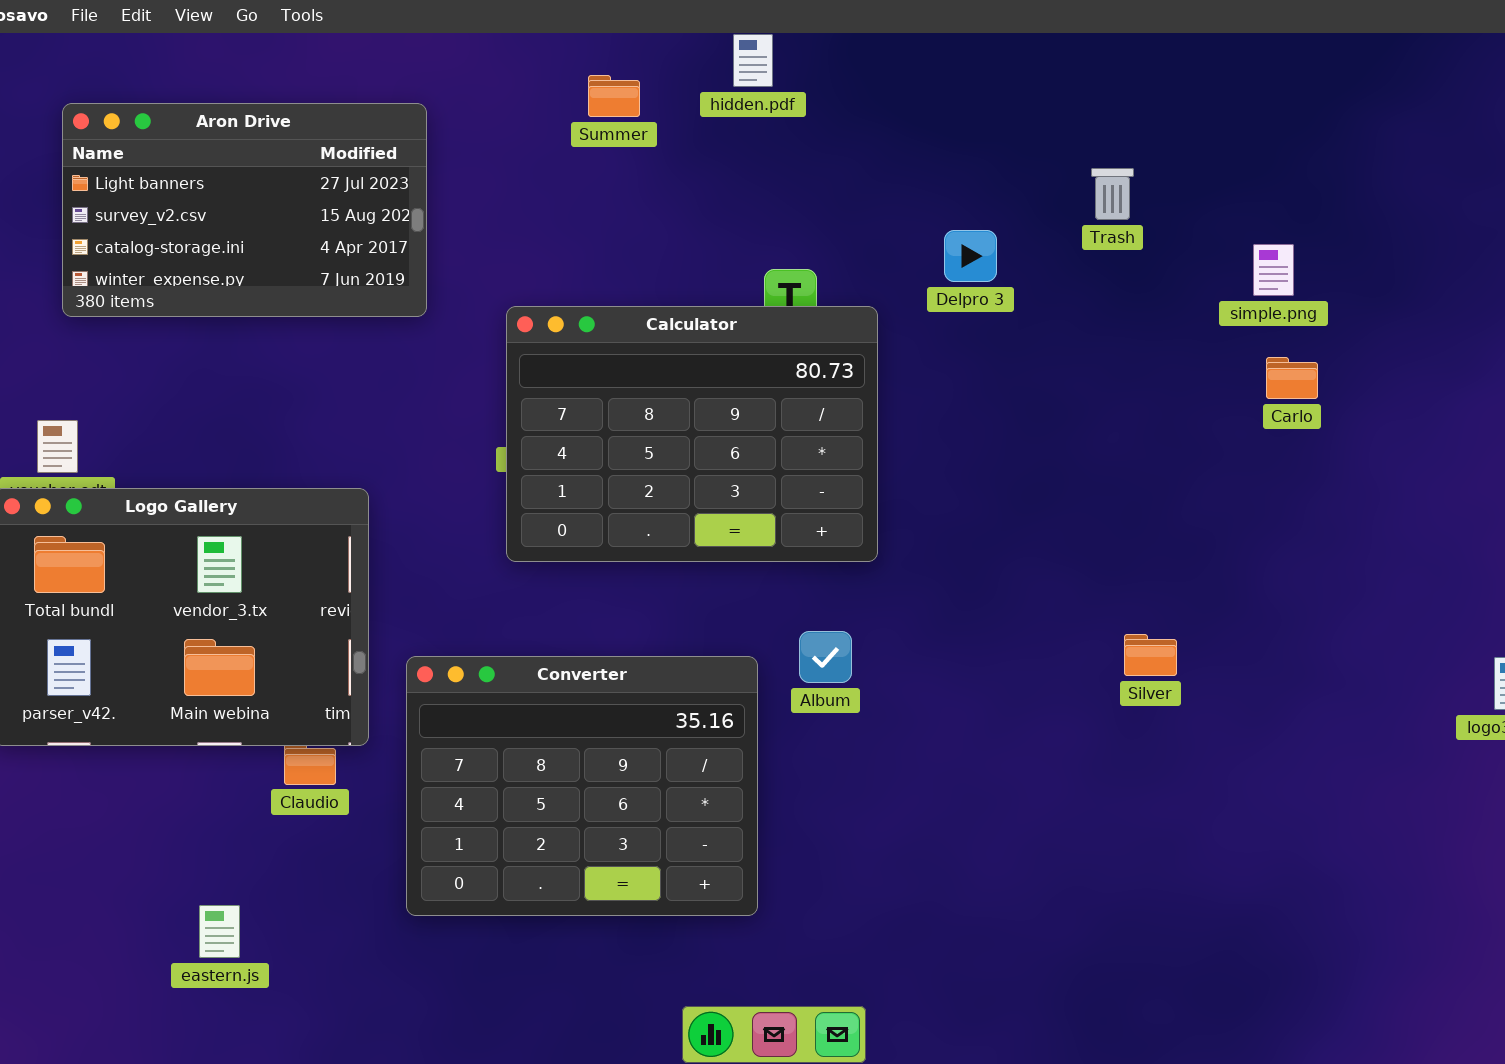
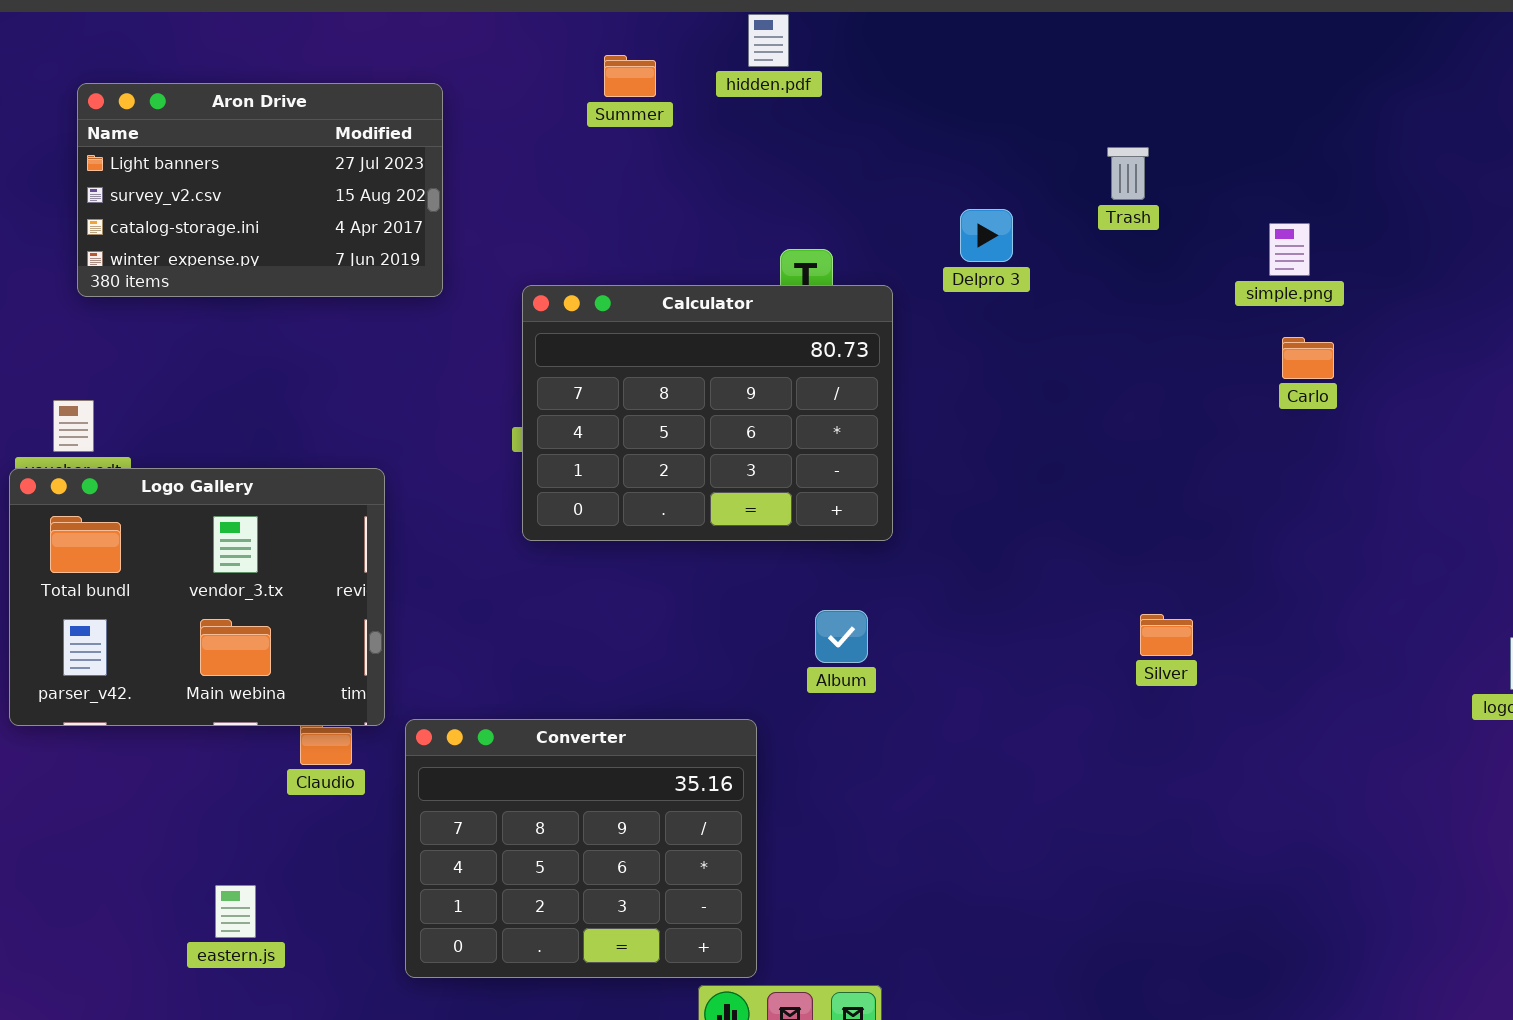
Converter: [406,656,758,916] -> [405,719,757,978], moved

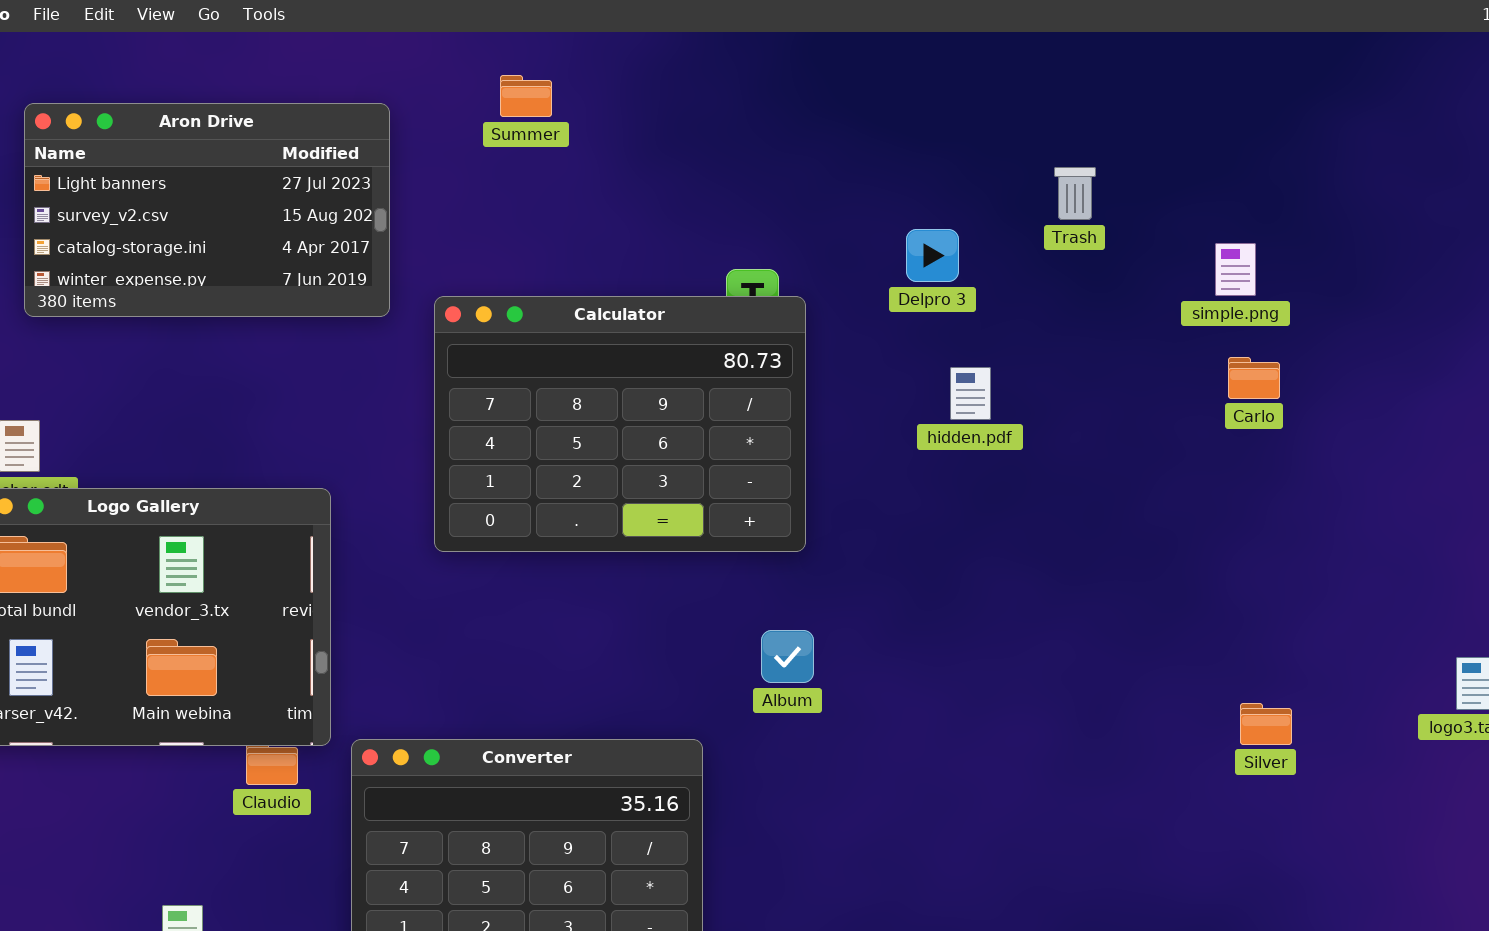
hidden.pdf: [748,14,789,67] -> [950,367,991,420], moved
Summer: [604,55,656,97] -> [500,75,552,117], moved
Calculator: [522,285,893,541] -> [434,296,806,552], moved
Silver: [1140,614,1193,656] -> [1240,703,1292,745], moved

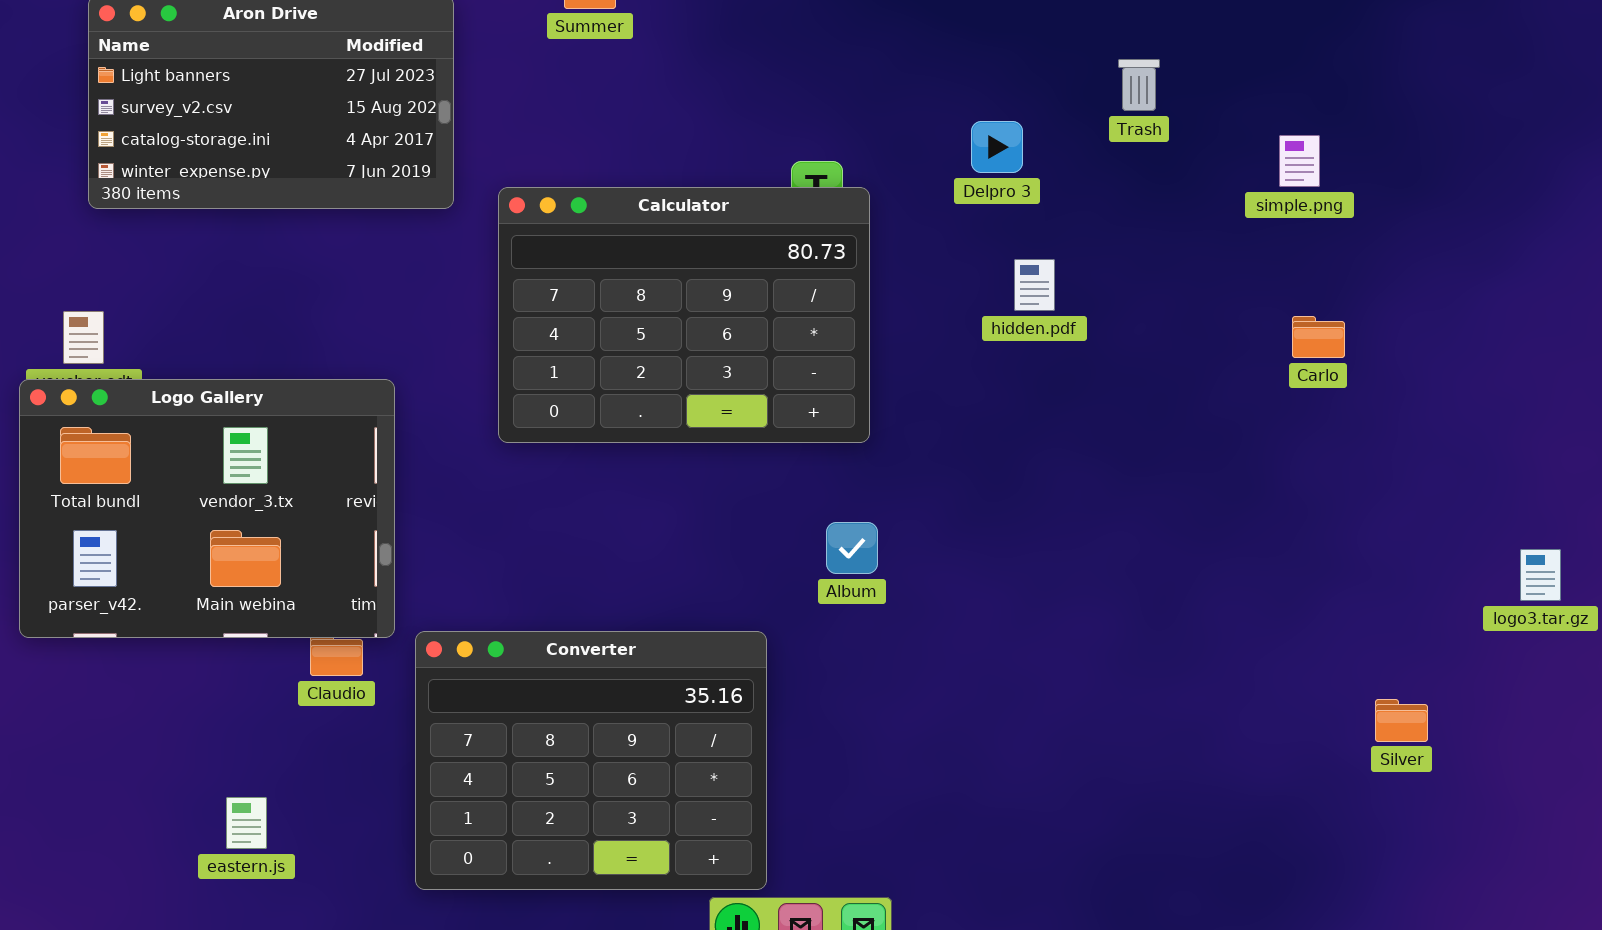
Carlo: [1228,357,1280,399] -> [1292,316,1345,358], moved
Silver: [1240,703,1292,745] -> [1375,699,1428,742], moved

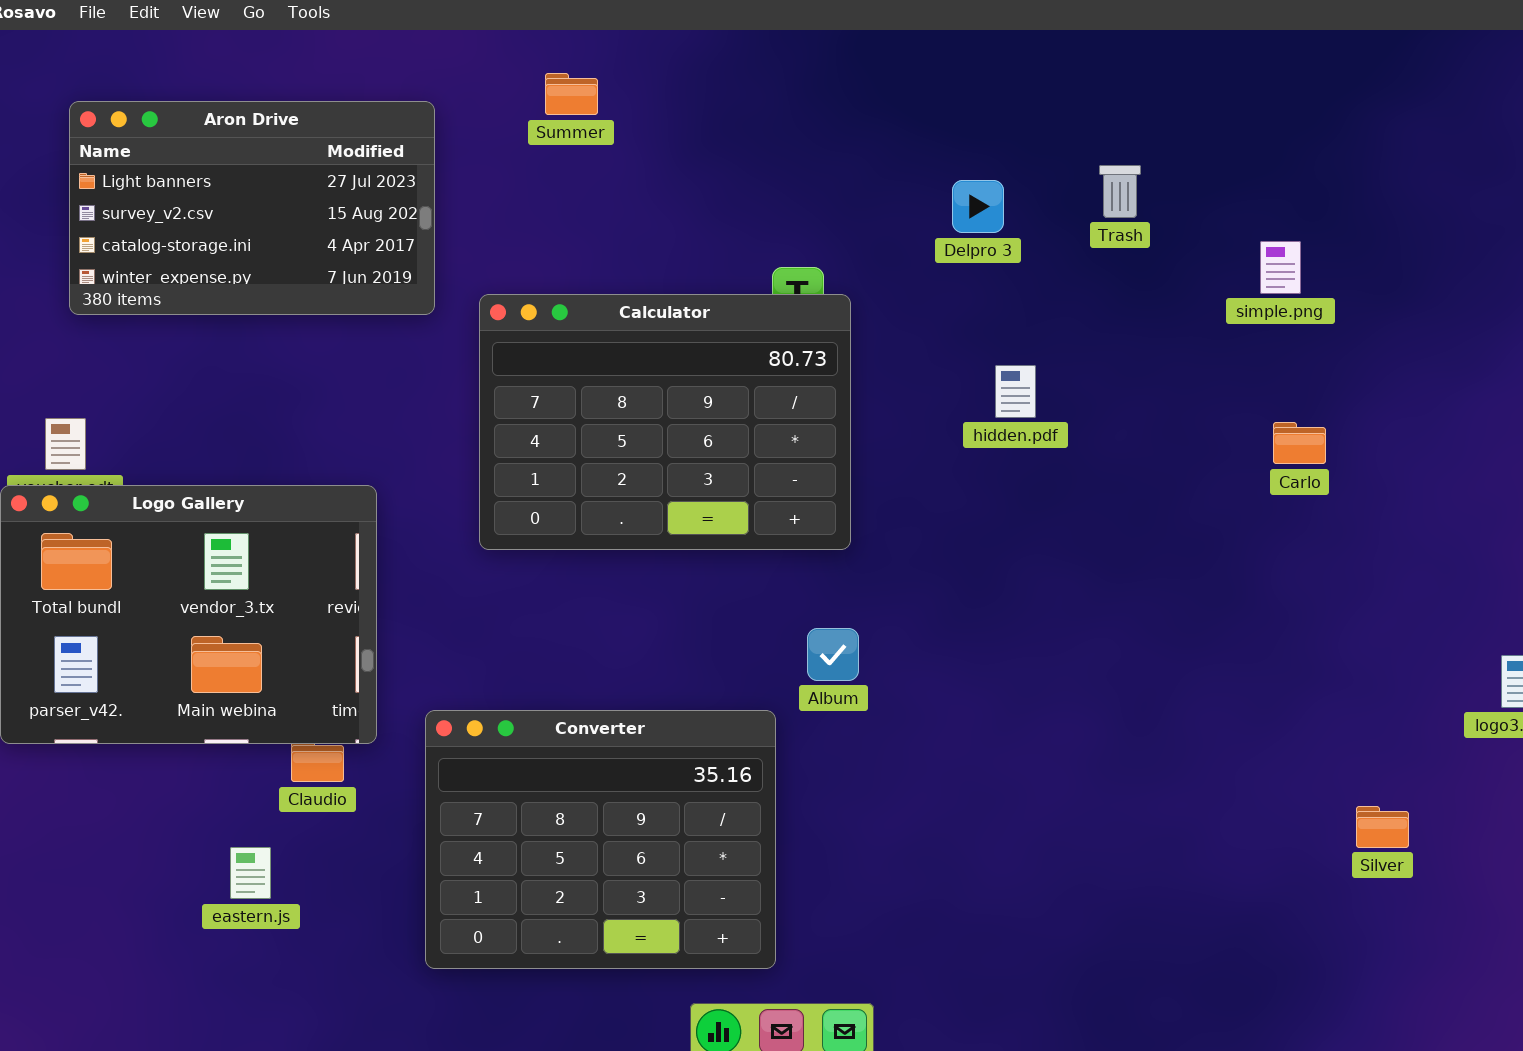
Delpro 3: [971,121,1023,173] -> [952,180,1004,233], moved
Converter: [415,631,767,890] -> [425,710,776,969], moved
eastern.js: [226,797,267,849] -> [230,847,271,899], moved

